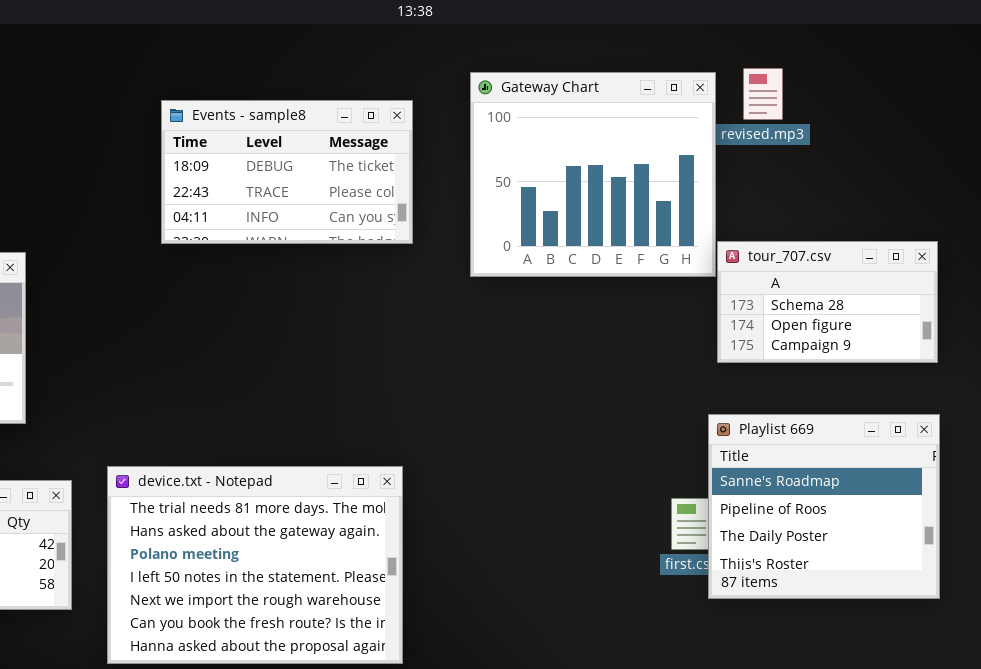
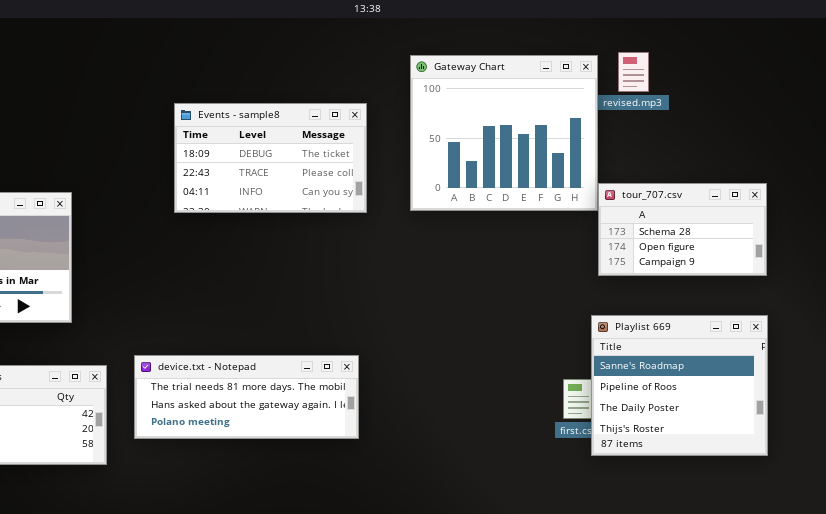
Events - sample8: [161,100,413,244] -> [174,103,367,213], moved
device.txt - Notepad: [107,466,403,664] -> [134,355,359,439], resized

